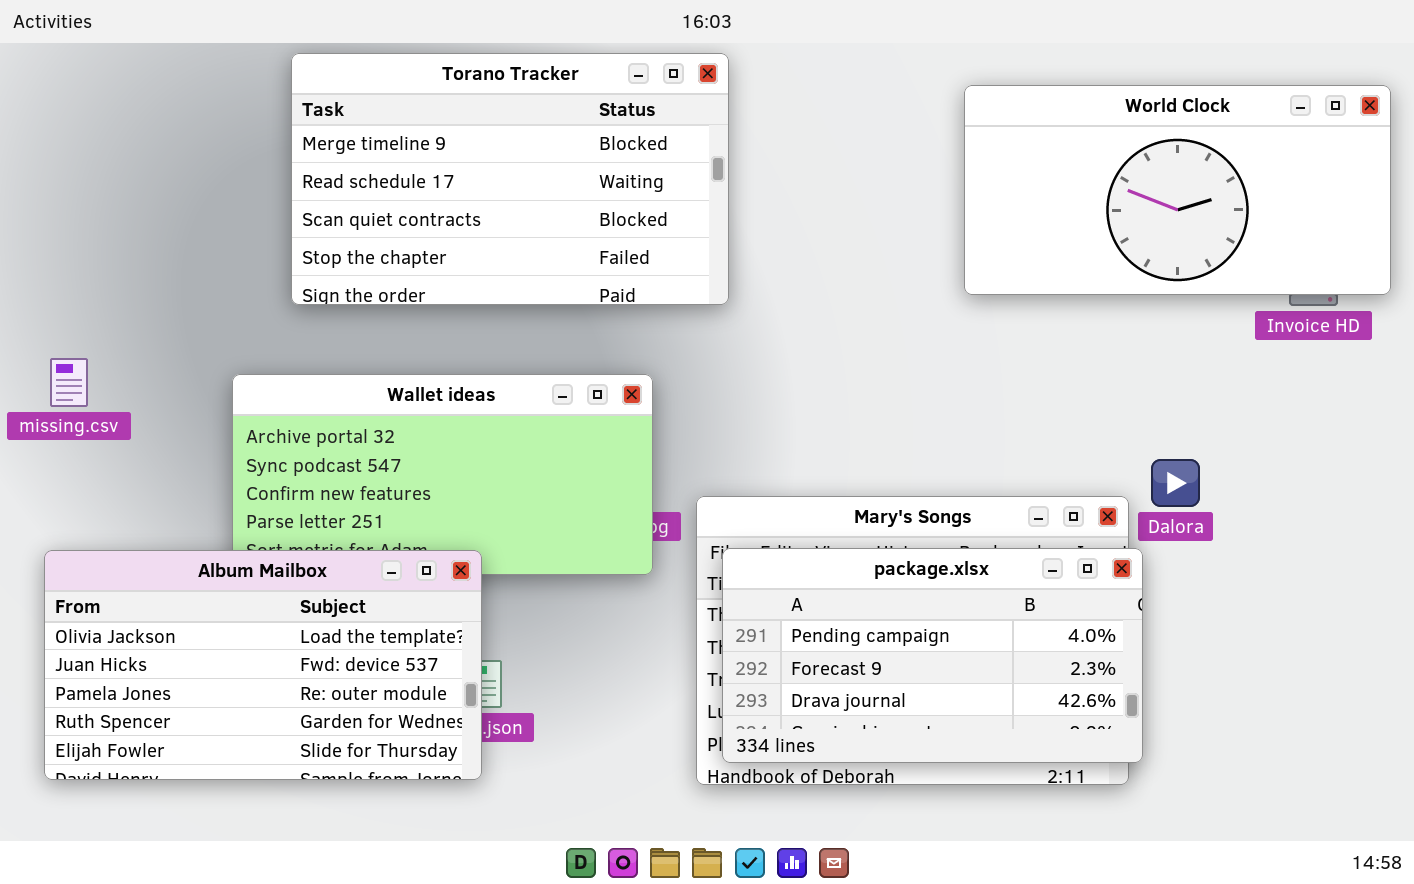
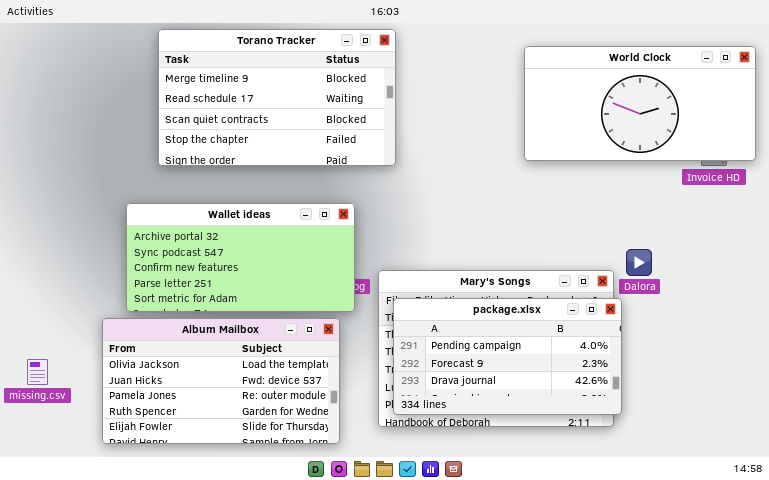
missing.csv: [50,358,88,407] -> [27,359,48,385], moved
Album Mailbox: [44,550,482,780] -> [102,318,340,444], moved

